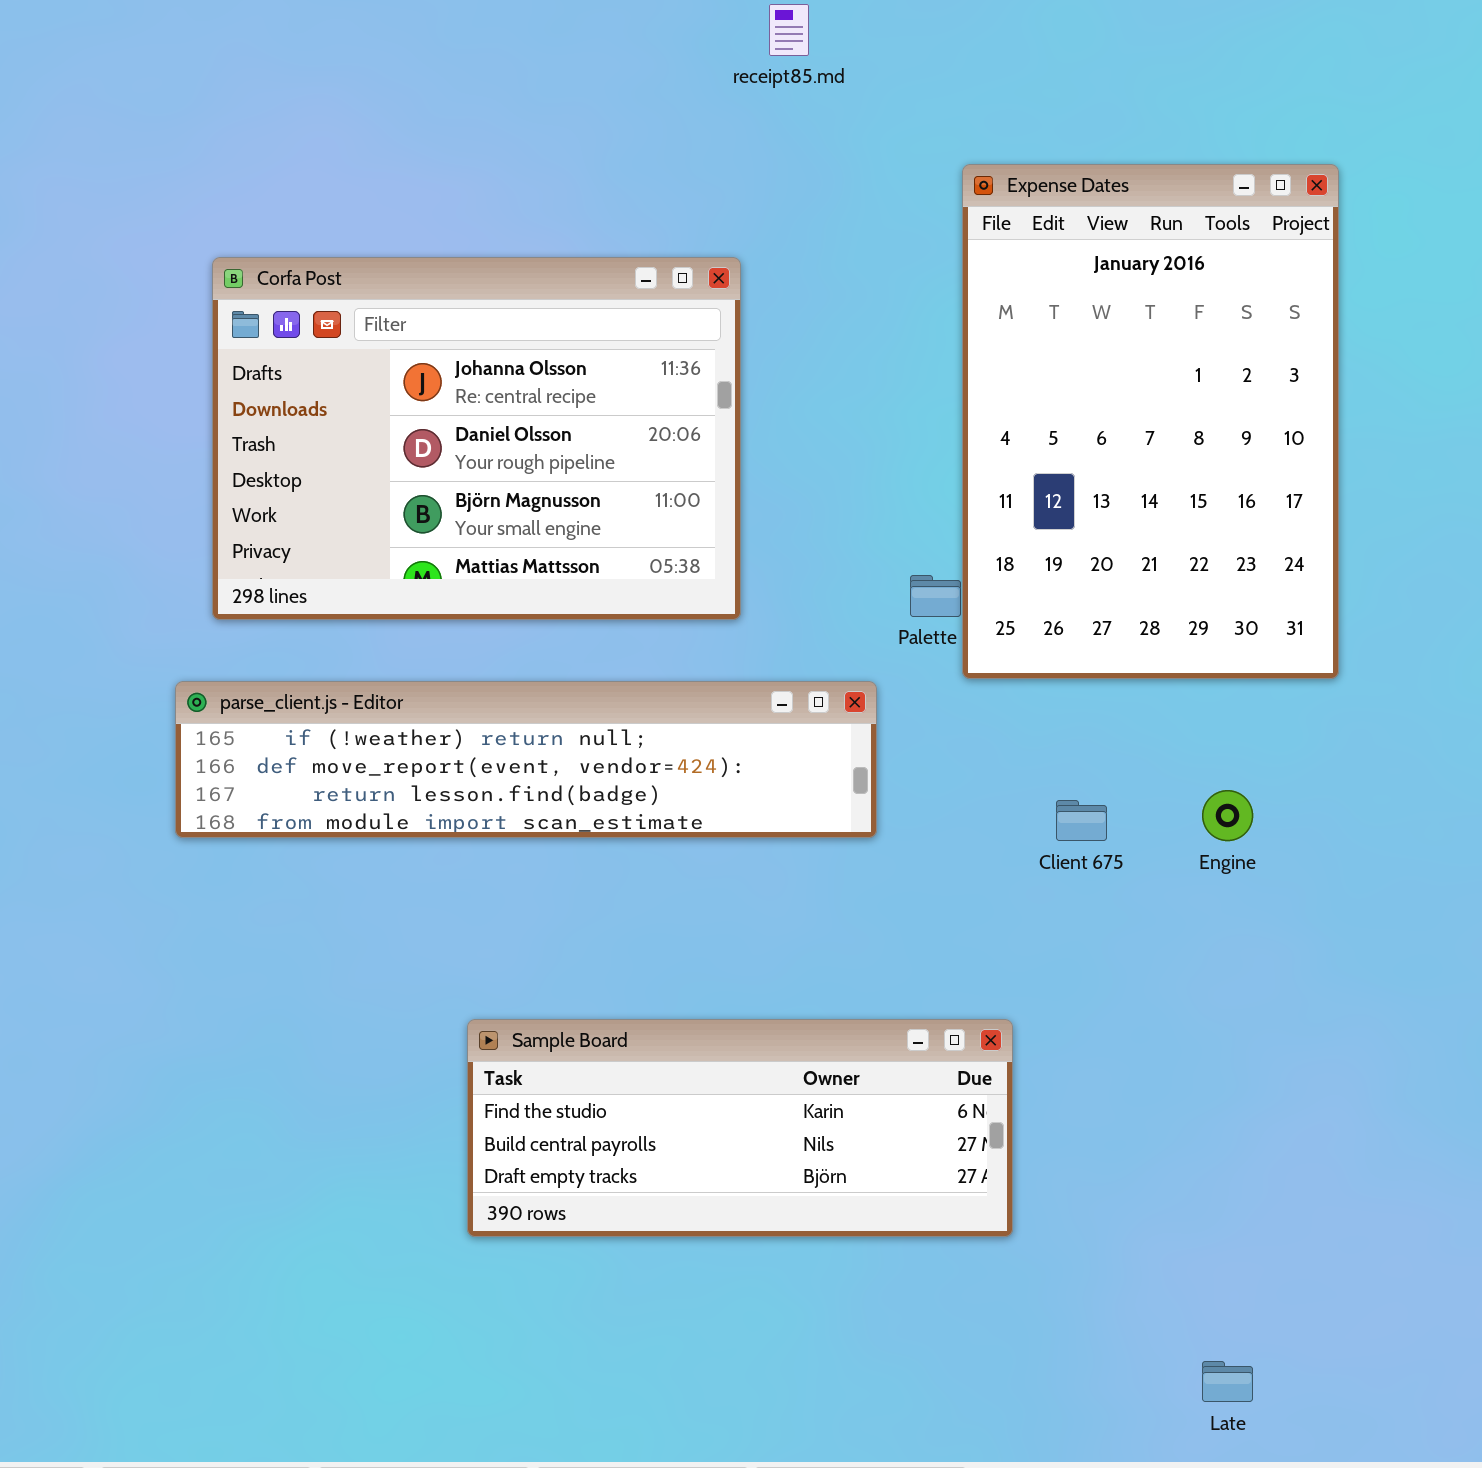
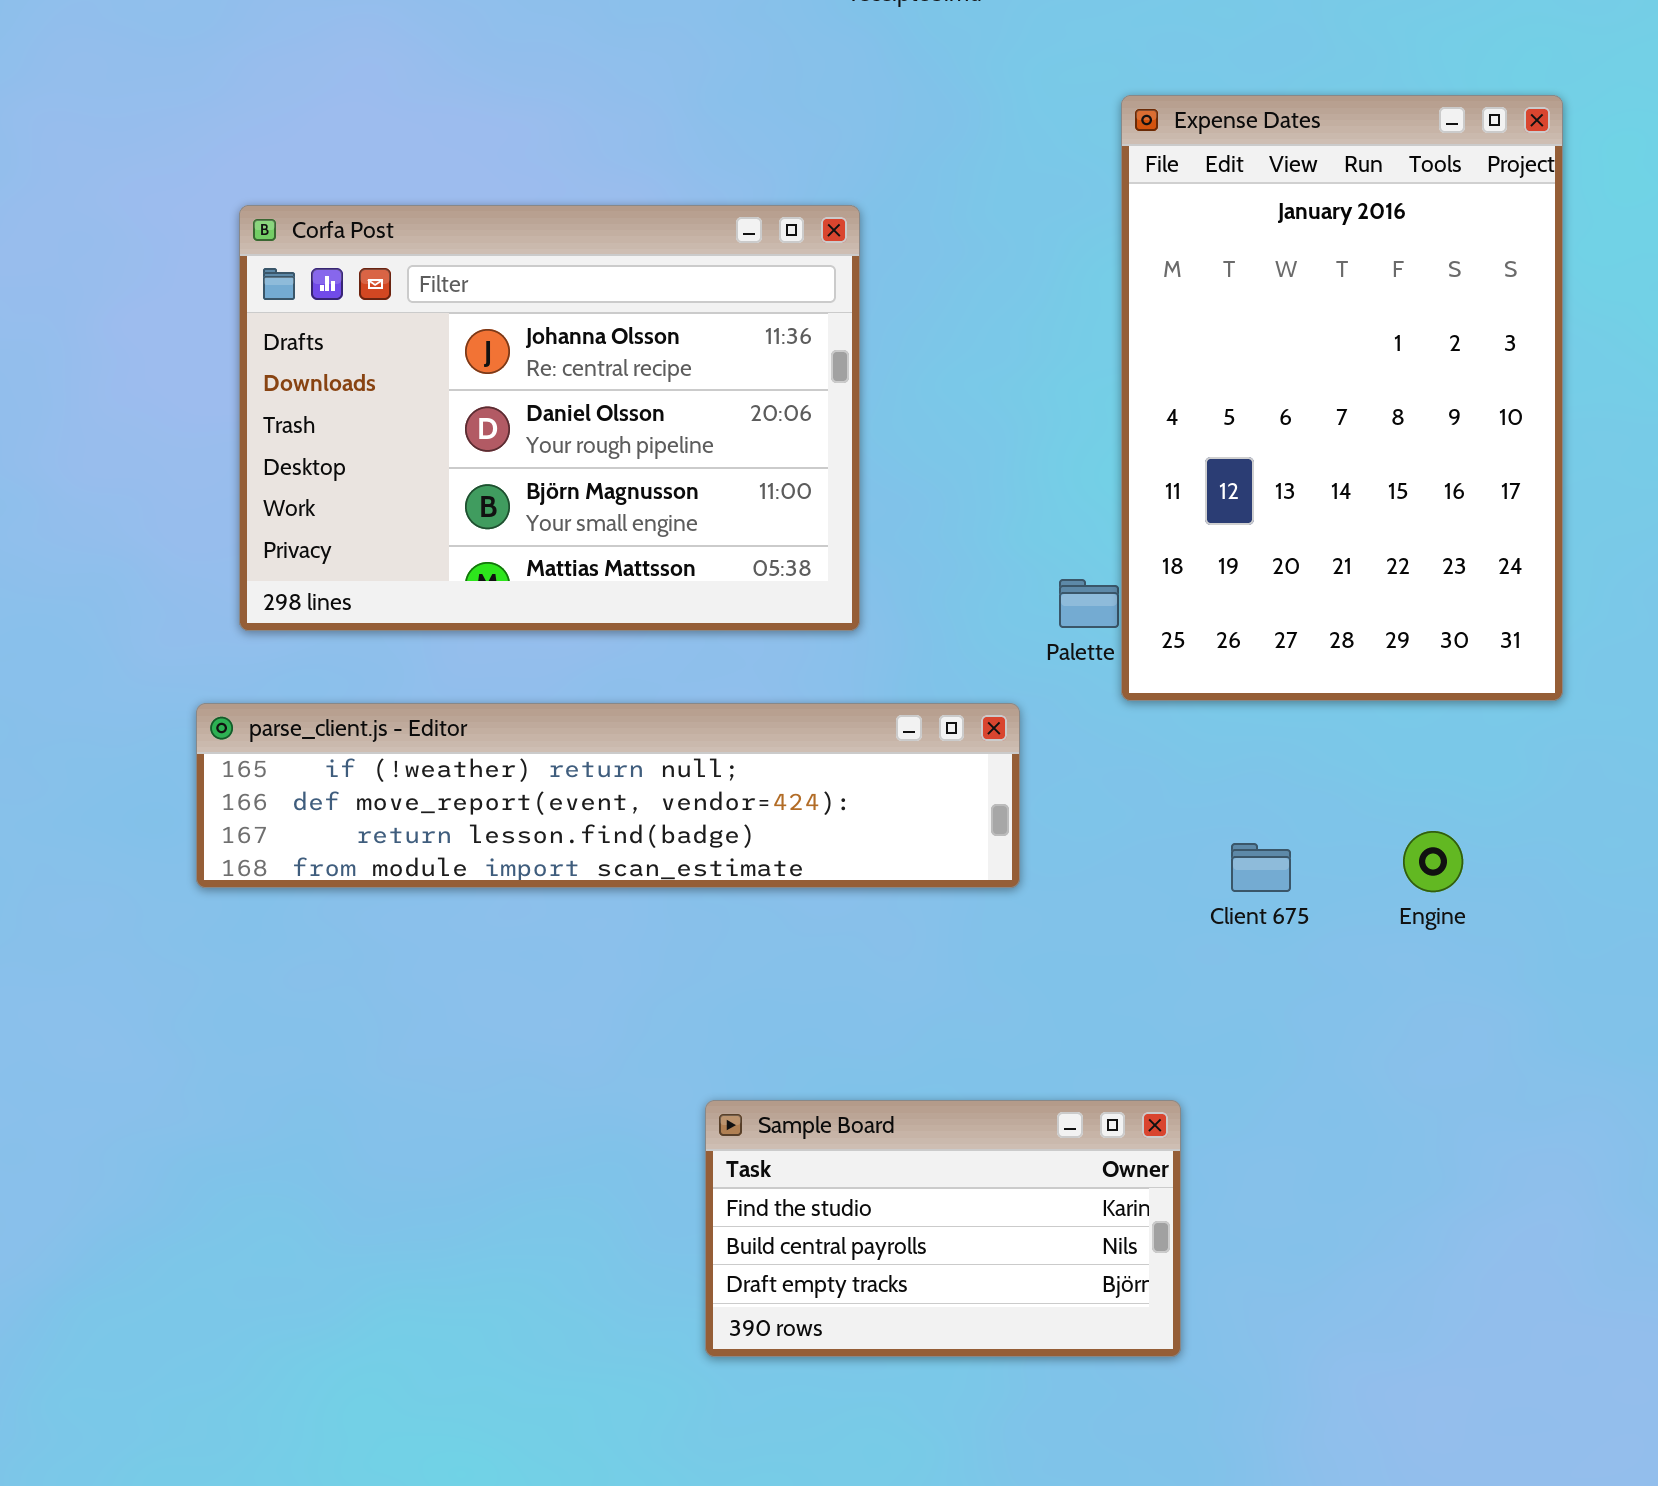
Sample Board: [467,1019,1013,1237] -> [705,1100,1181,1357], resized

